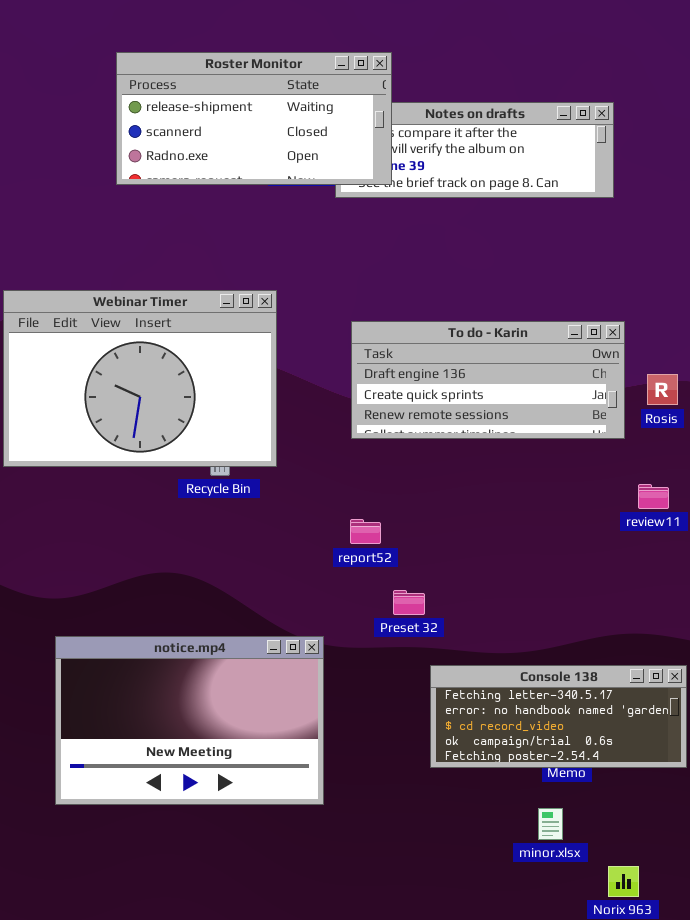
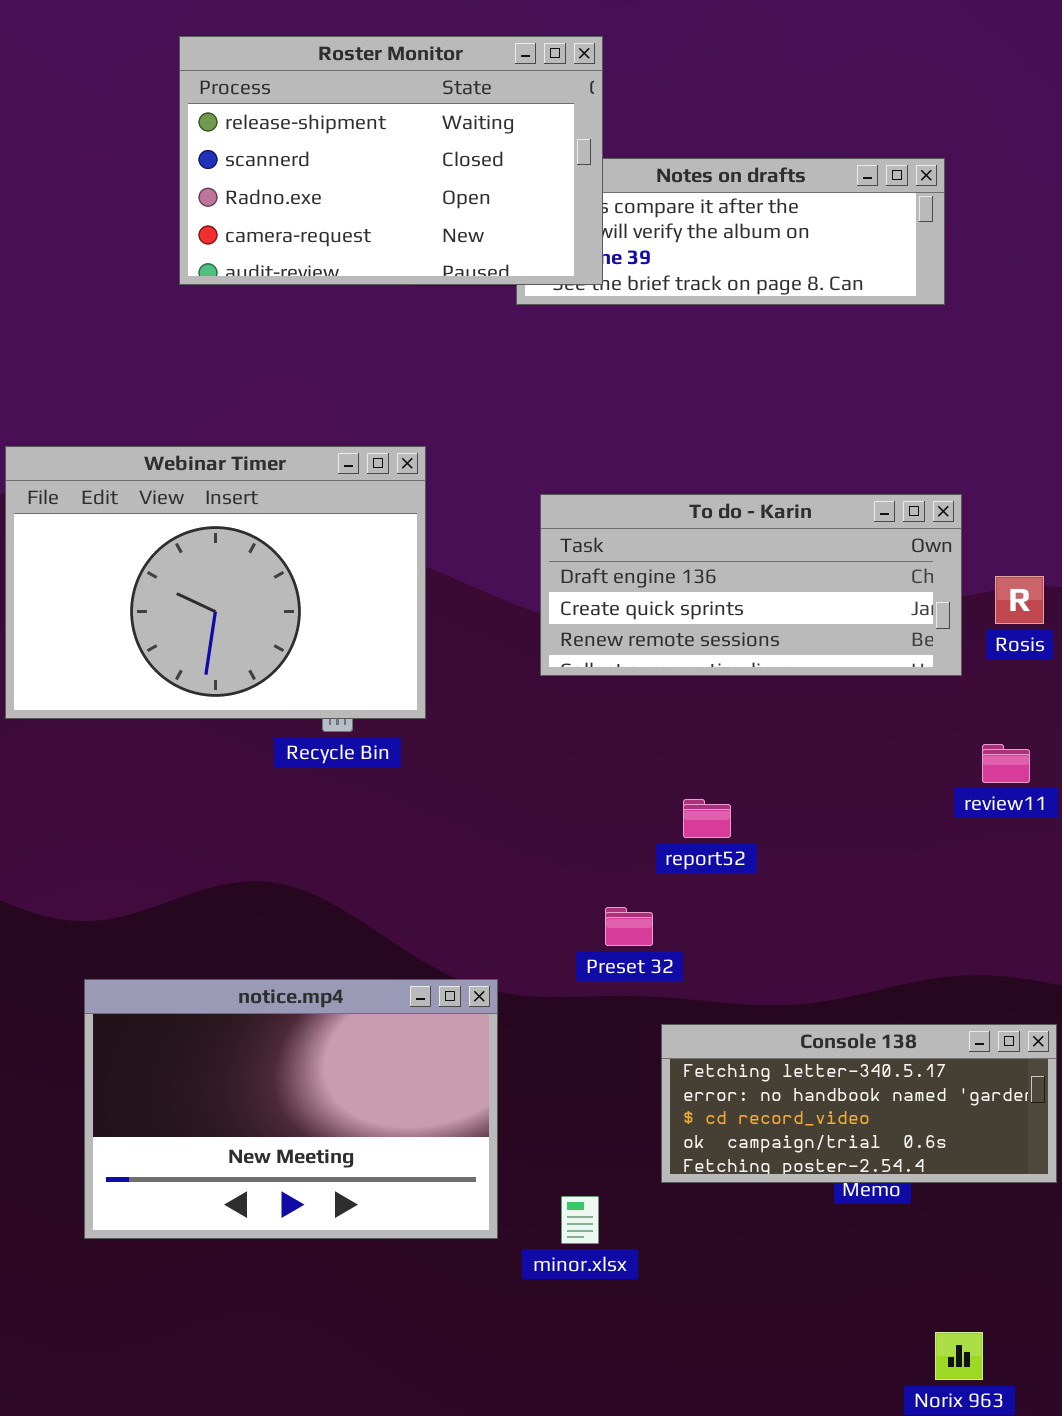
Roster Monitor: [116,52,392,185] -> [179,36,603,285], resized
report52: [350,519,381,544] -> [683,799,731,838], moved
minor.xlsx: [538,808,563,840] -> [561,1196,599,1244], moved

